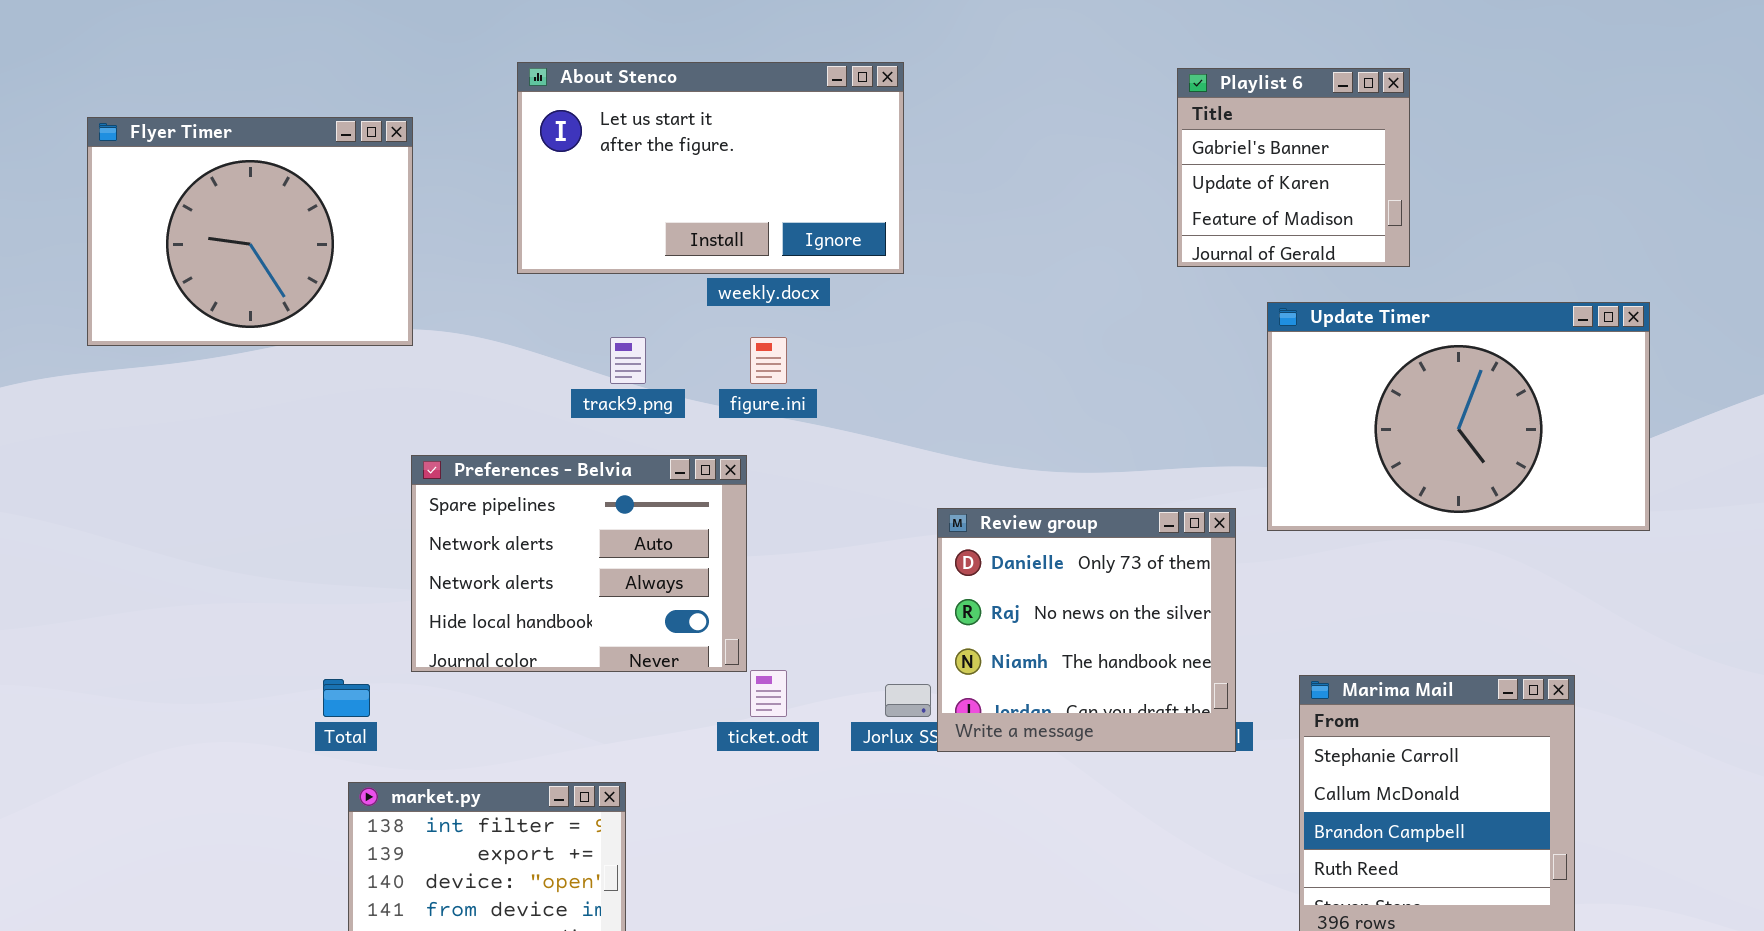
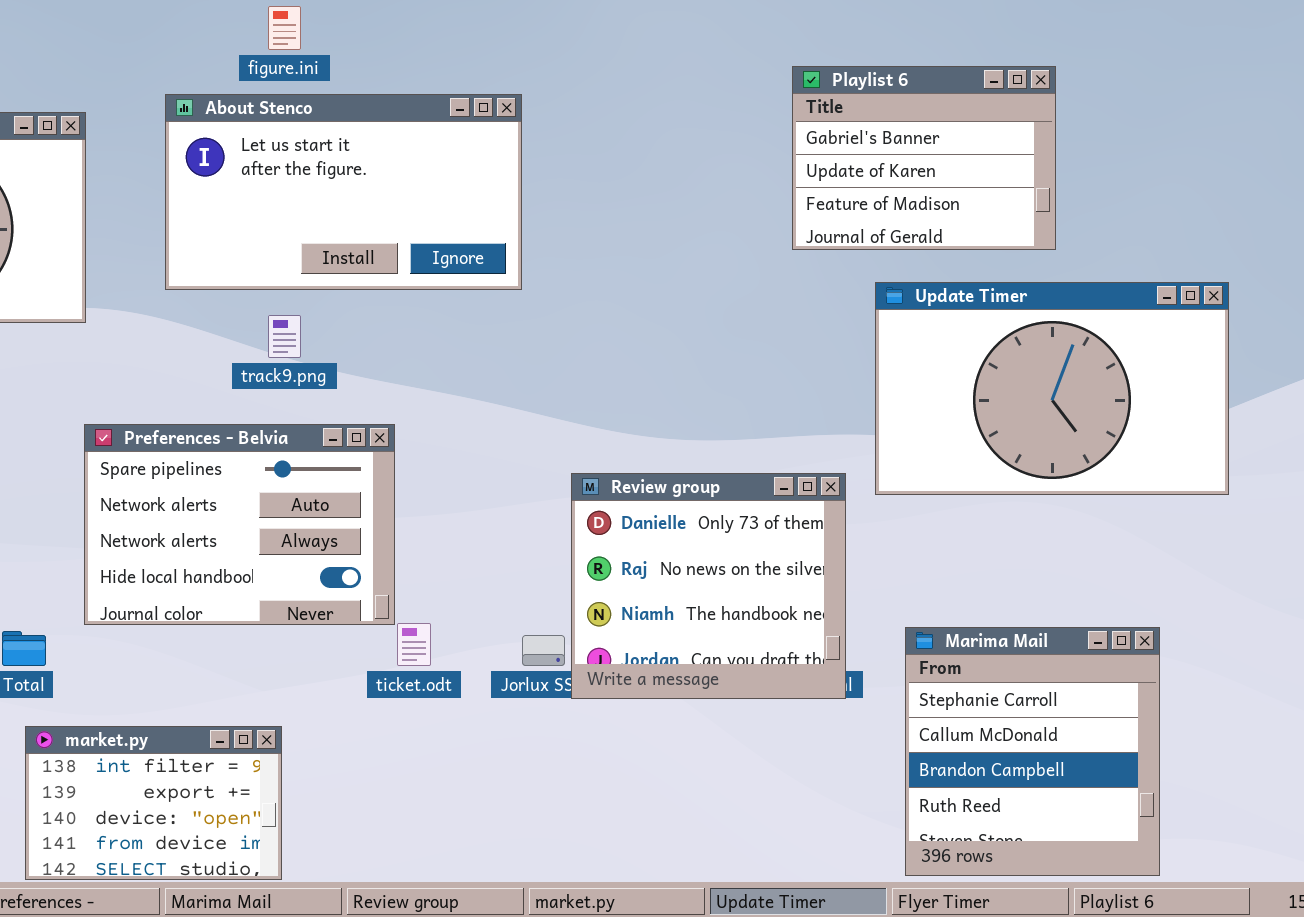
About Stenco: [517,62,904,274] -> [165,94,522,290], moved
Playlist 6: [1177,68,1410,267] -> [792,66,1056,250], resized
figure.ini: [750,337,787,384] -> [268,6,301,50], moved

